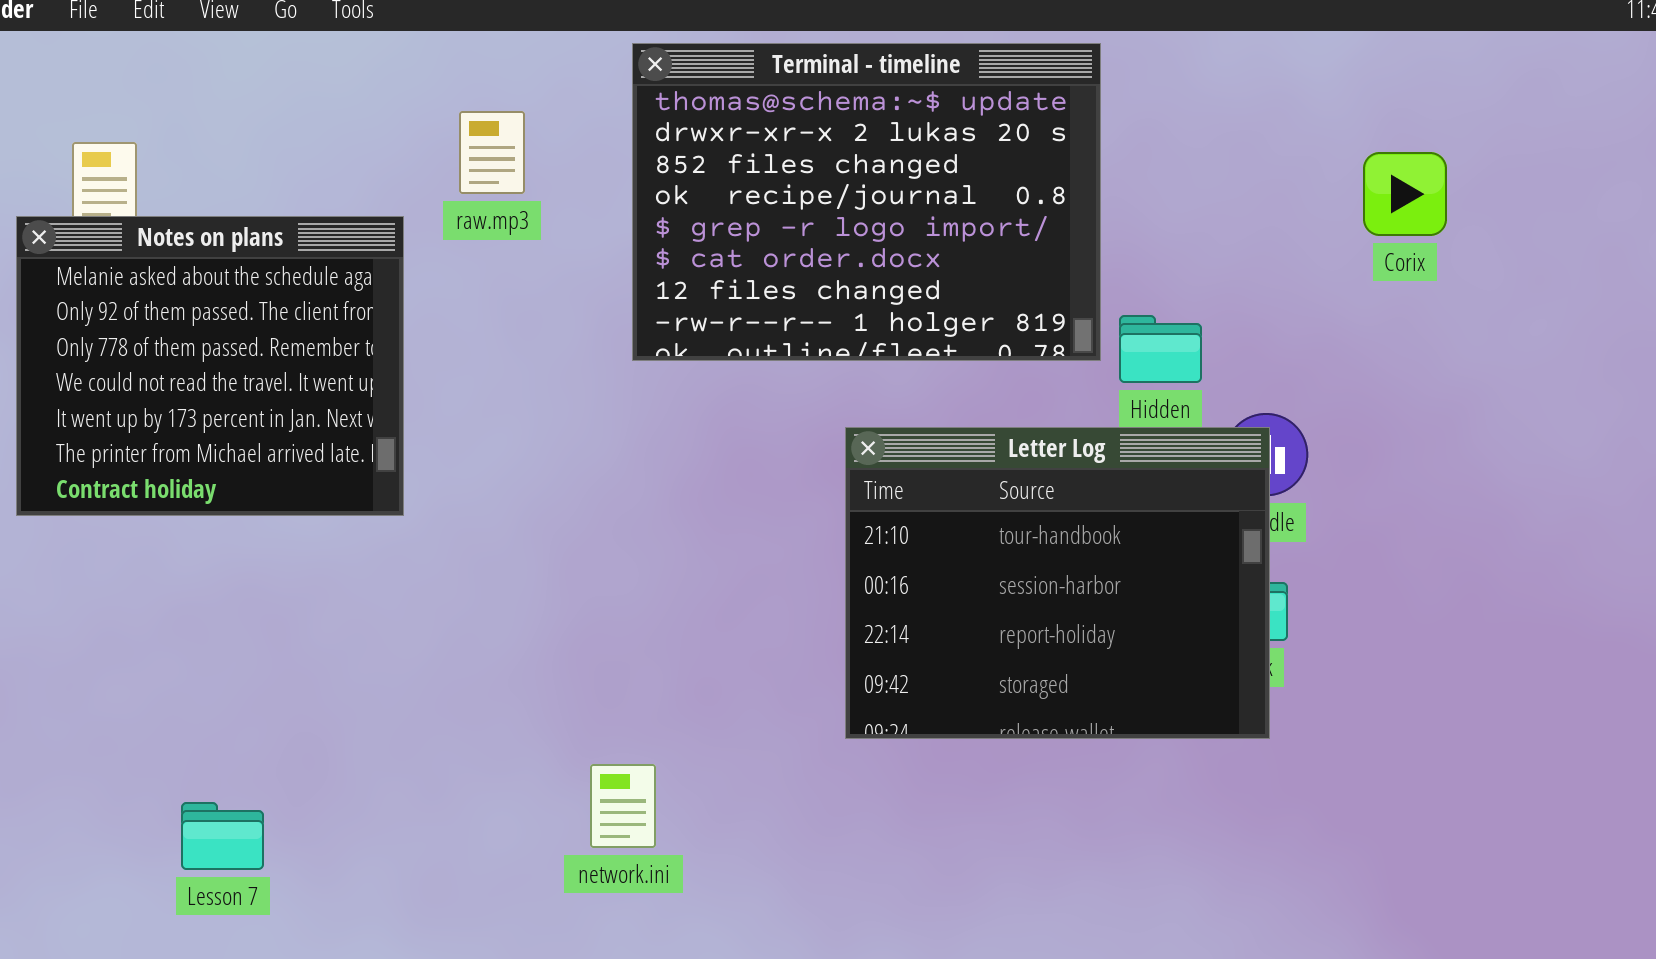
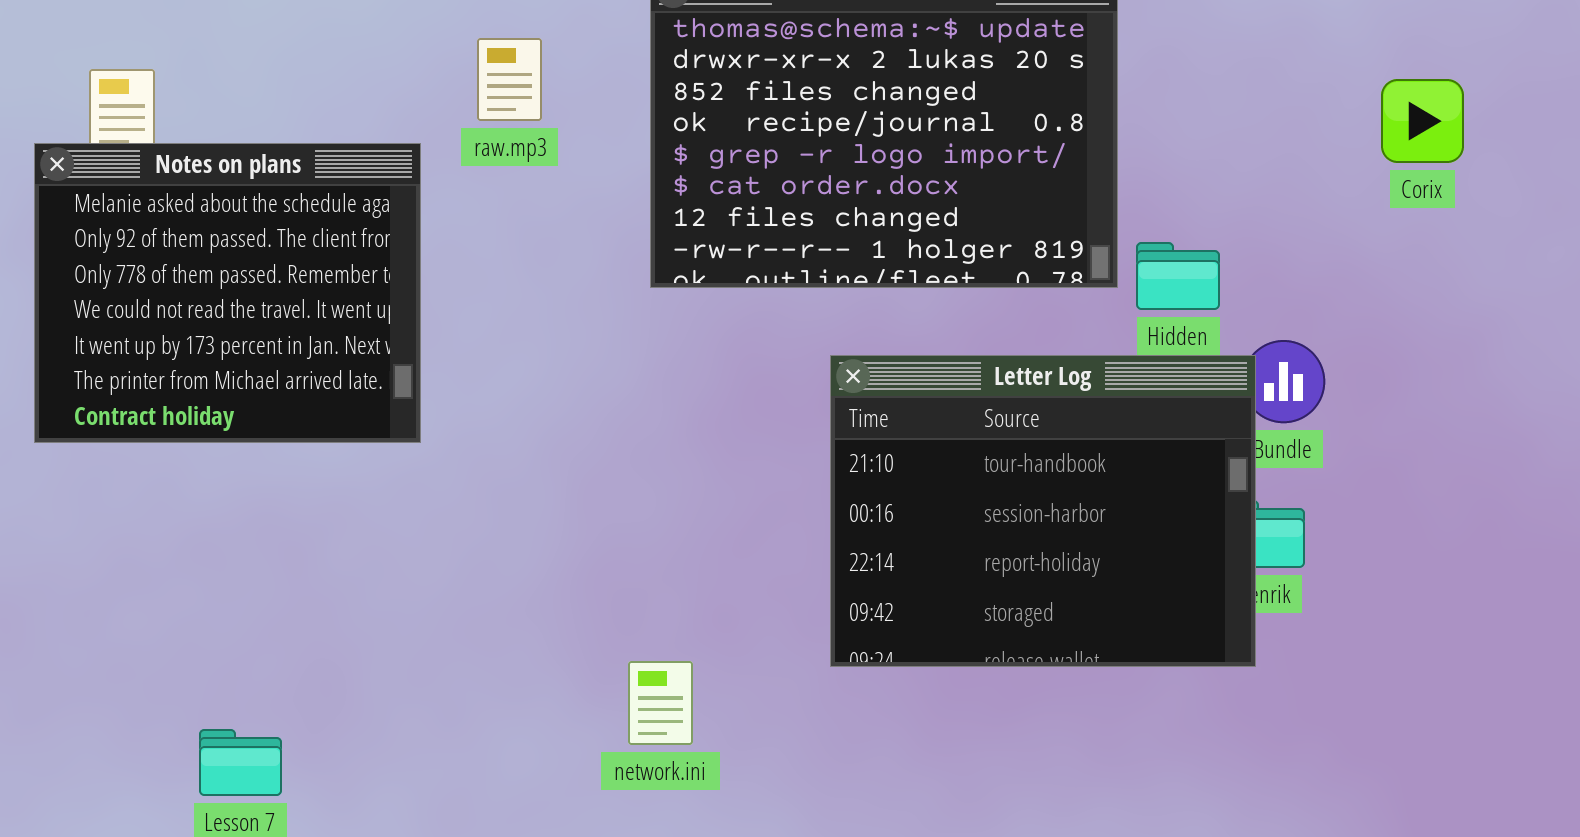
Letter Log: [845,427,1270,739] -> [830,355,1256,667], moved
network.ini: [590,764,656,848] -> [628,661,693,745], moved

